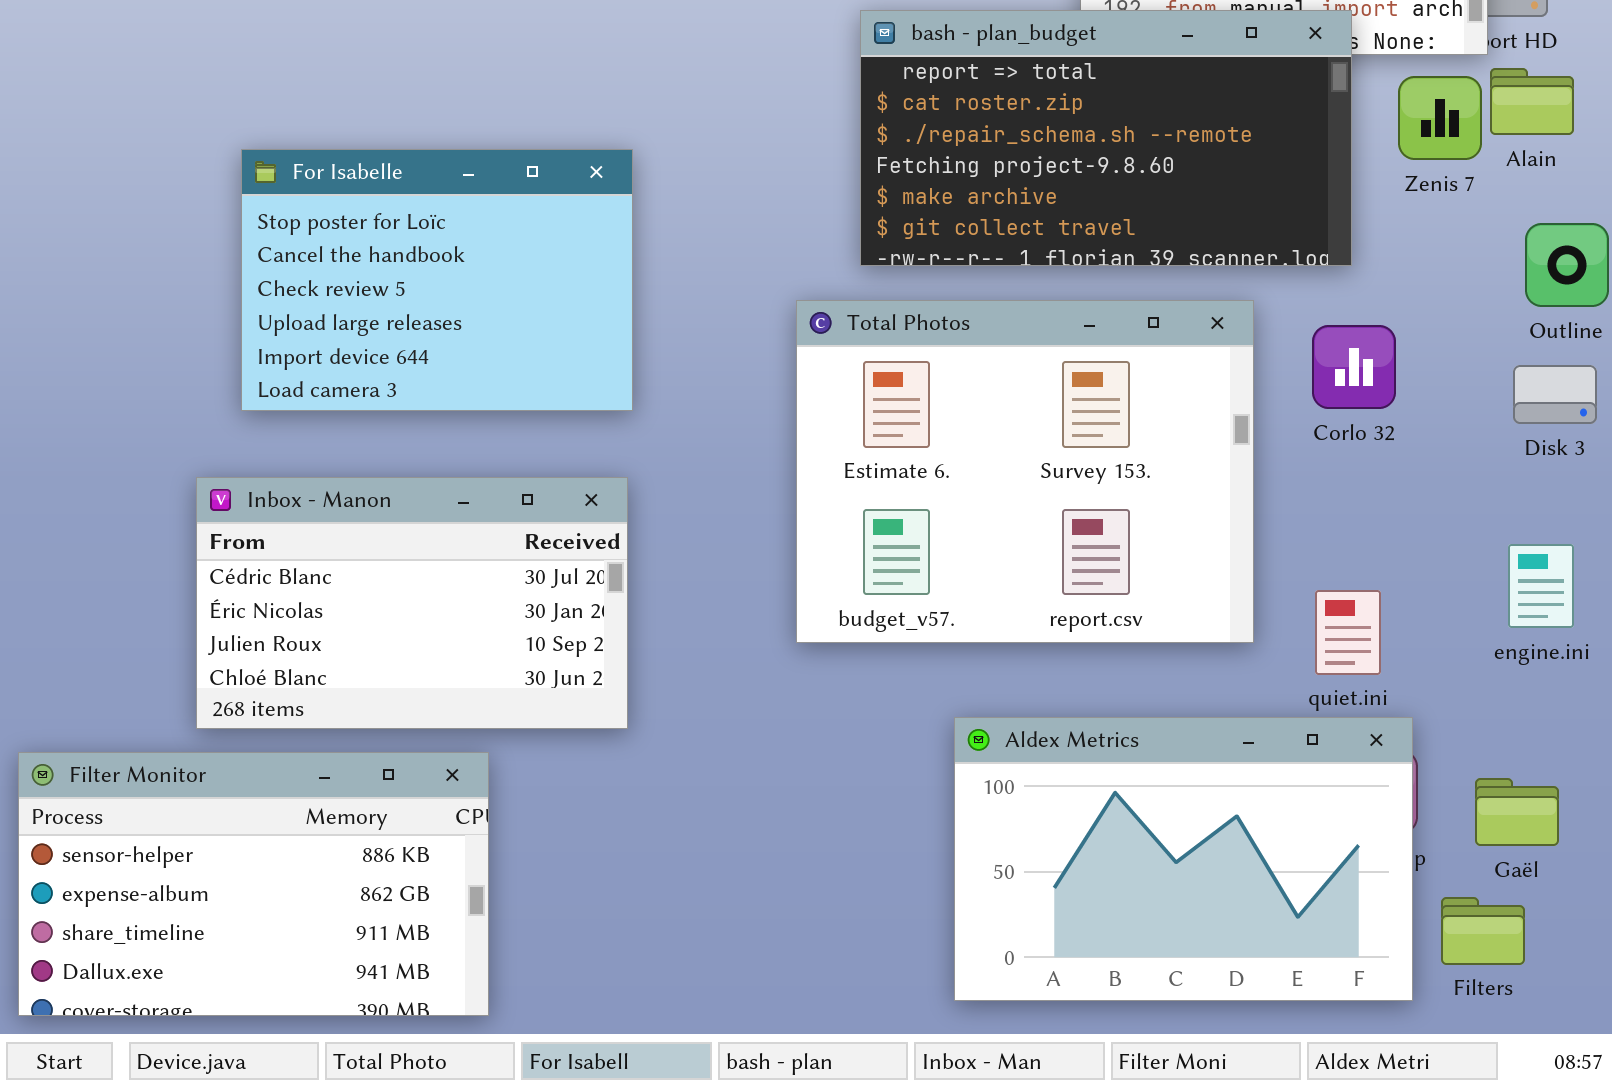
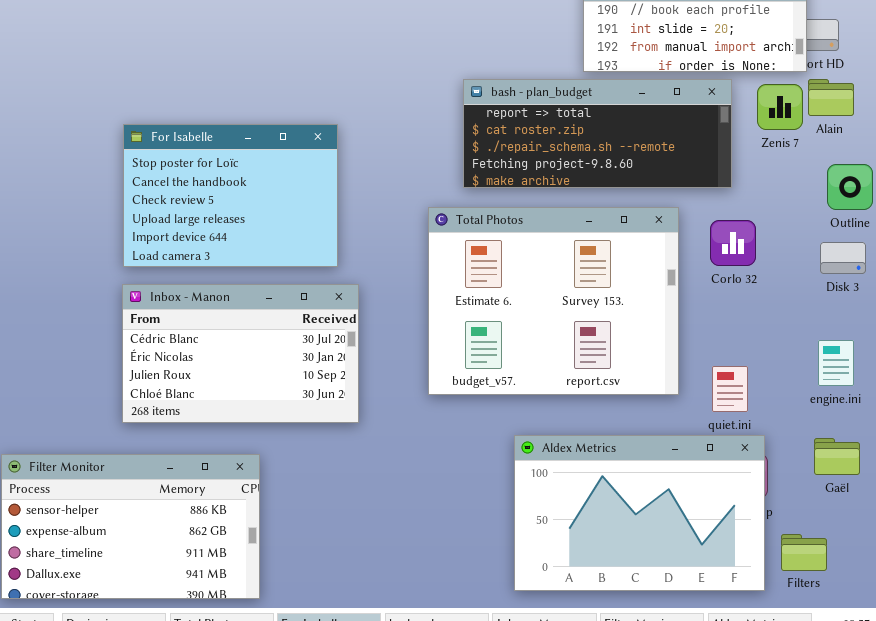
bash - plan_budget: [860,10,1352,266] -> [463,79,732,188], resized
Inbox - Manon: [196,477,628,729] -> [122,284,359,423], moved
Gaël: [1475,778,1559,846] -> [814,438,860,475], moved

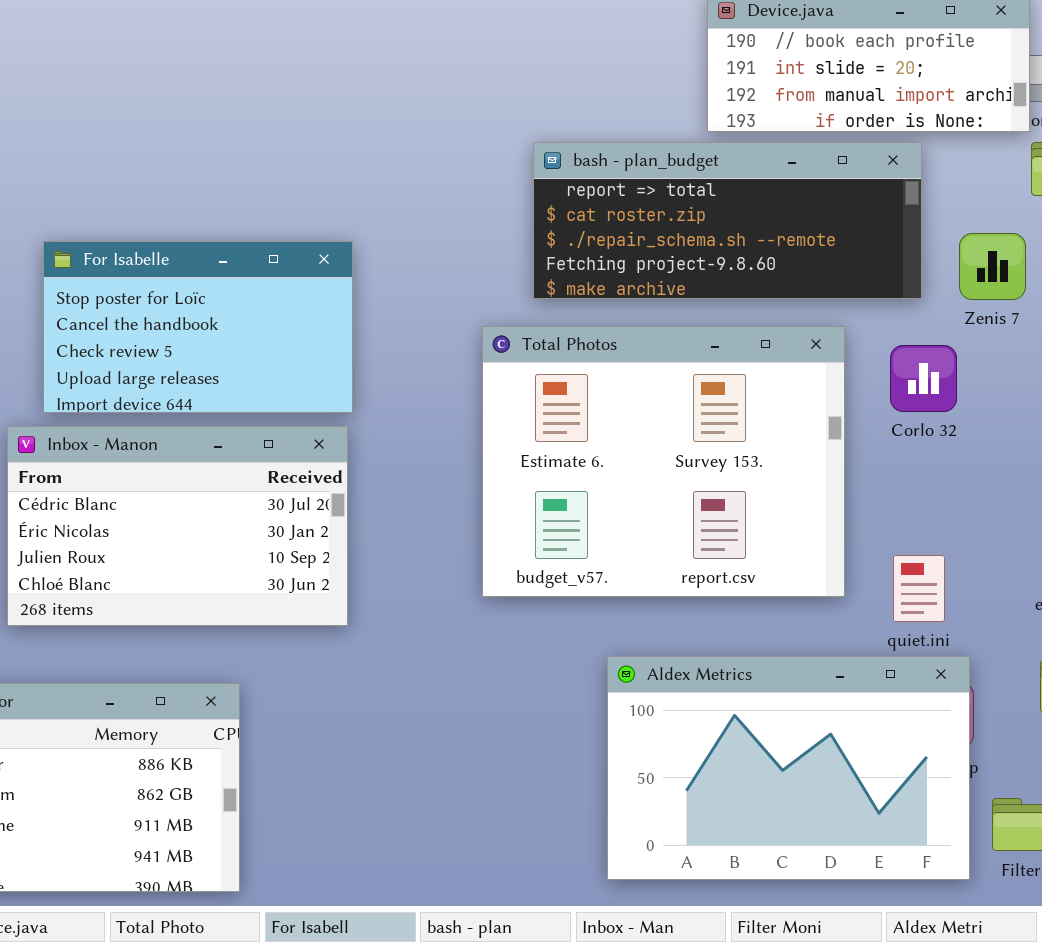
Zenis 7: [757,84,803,130] -> [959,233,1026,300], moved
For Isabelle: [123,124,338,267] -> [43,241,353,413], resized
Inbox - Manon: [122,284,359,423] -> [7,426,348,626], moved

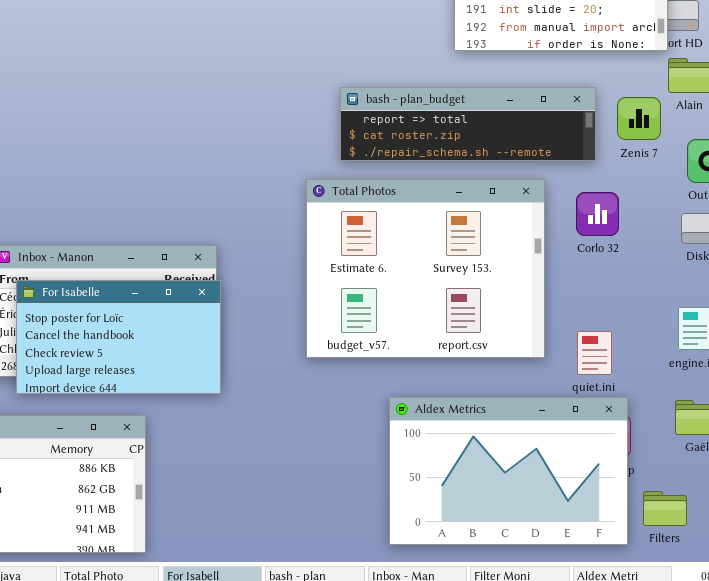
bash - plan_budget: [533,142,922,299] -> [340,87,596,161], resized
Zenis 7: [959,233,1026,300] -> [617,97,661,140], moved
For Isabelle: [43,241,353,413] -> [16,280,221,394], moved

